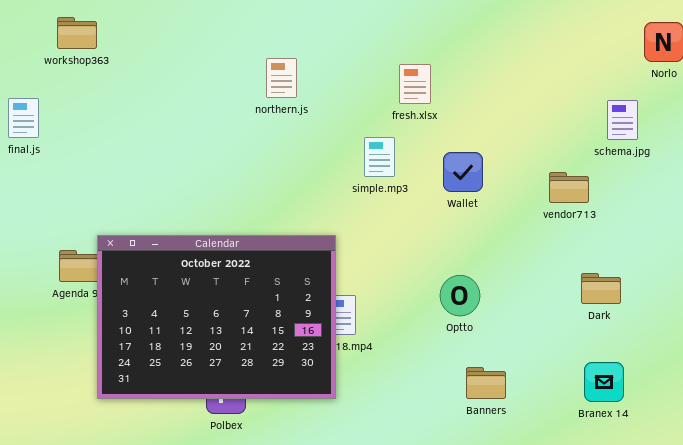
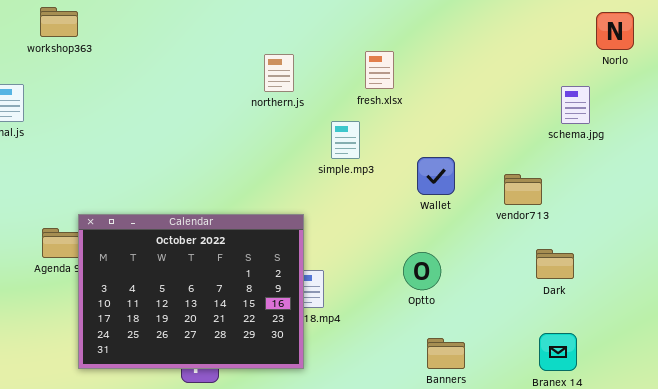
northern.js: [266,58,297,98] -> [264,54,294,92], moved
Wallet: [443,152,483,192] -> [417,157,455,195], moved
vendor713: [549,172,589,203] -> [504,174,542,205], moved

